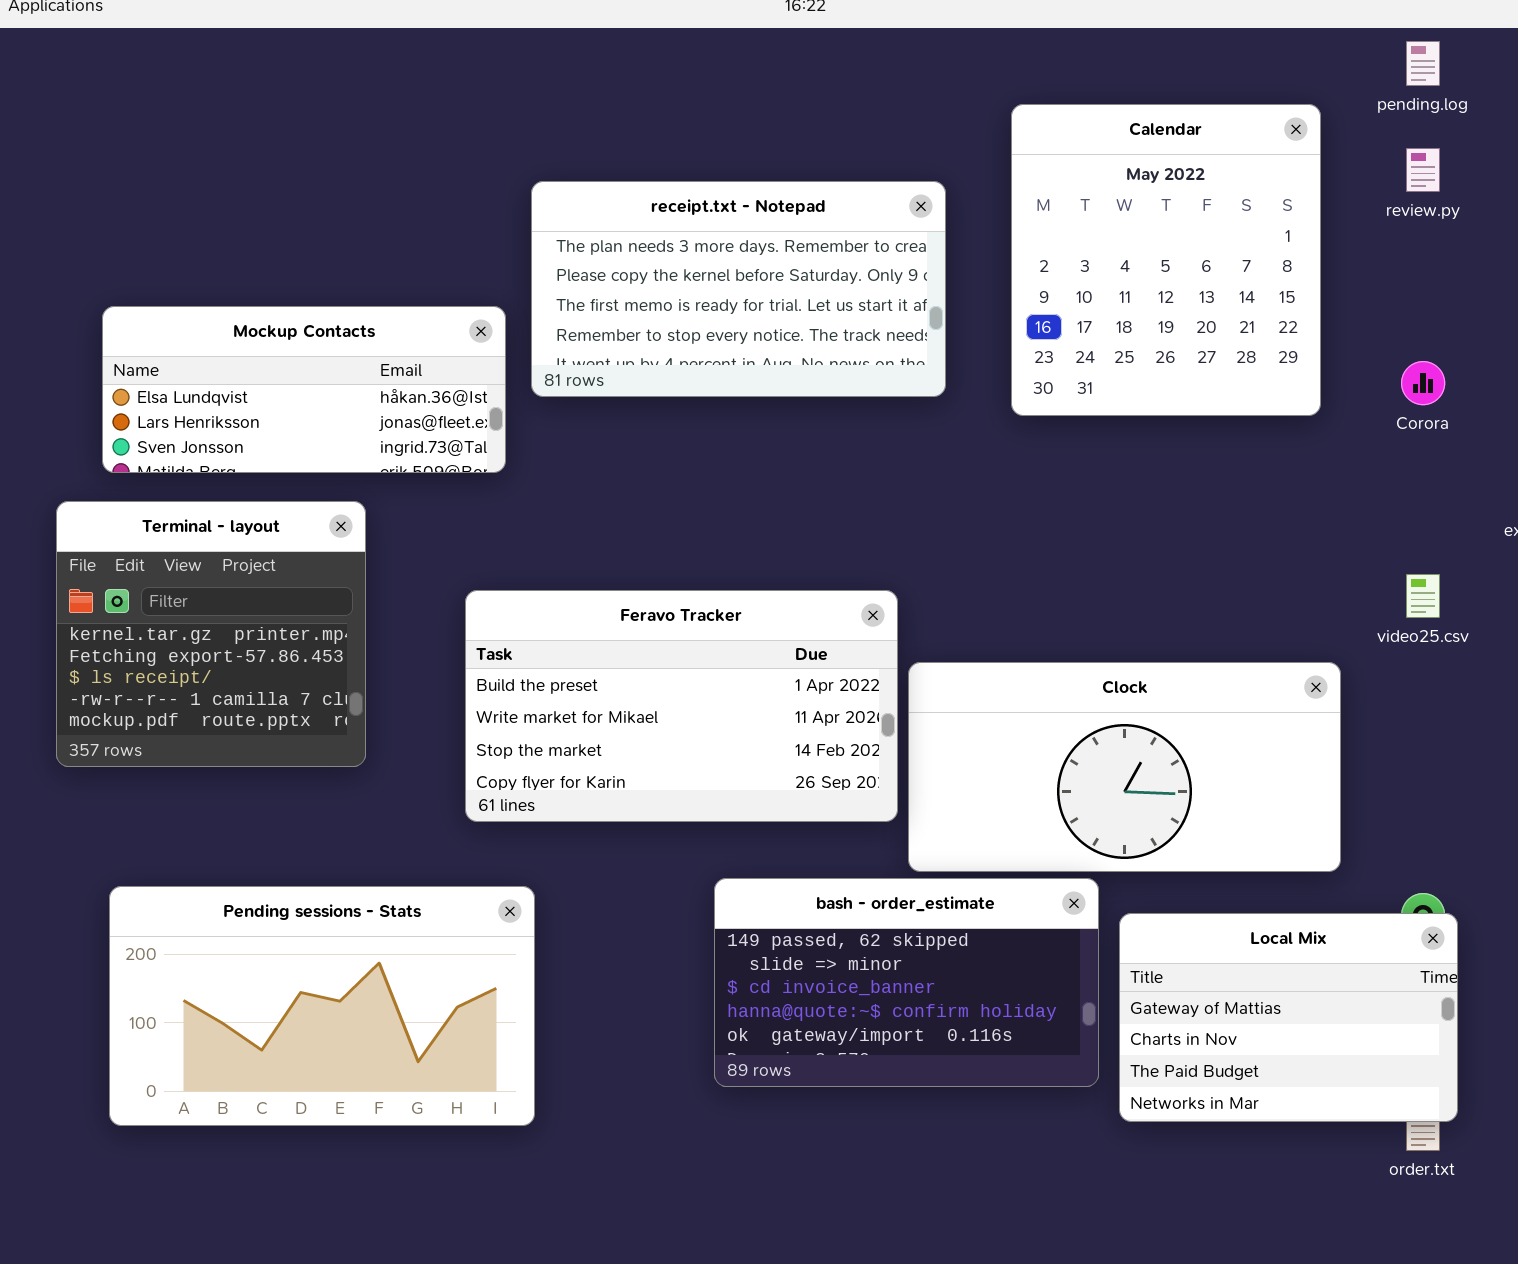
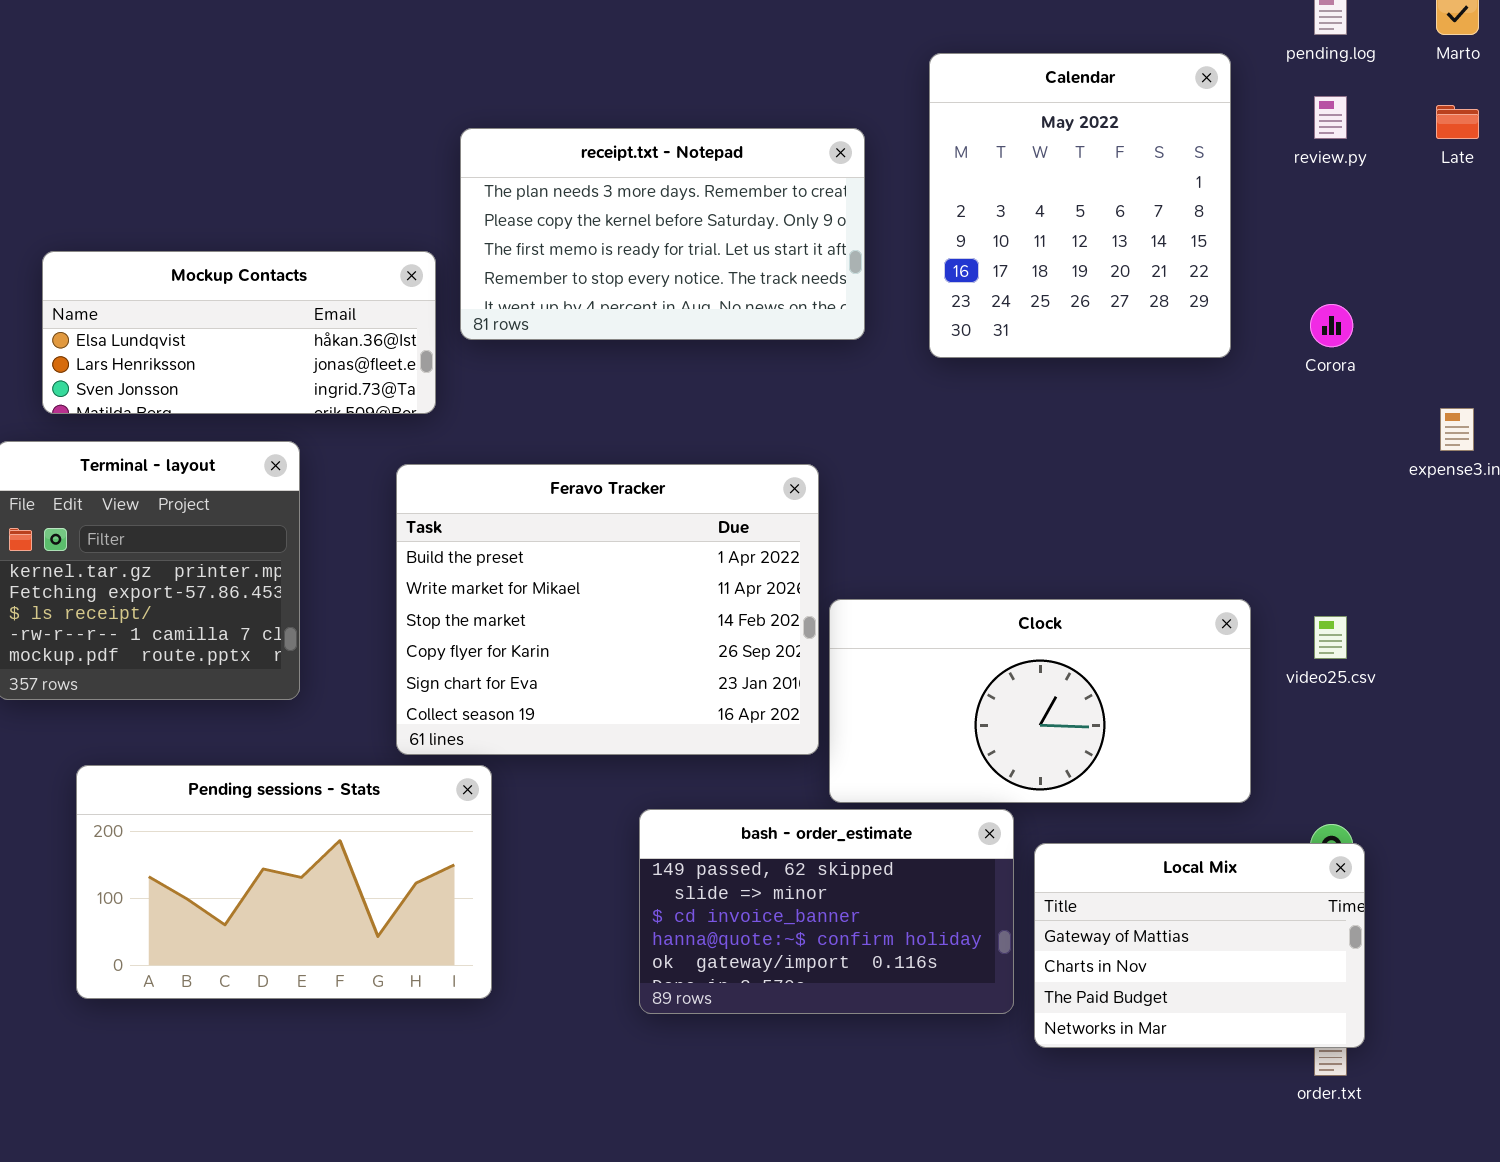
video25.csv: [1406,574,1440,618] -> [1314,616,1347,659], moved
Feravo Tracker: [465,590,898,822] -> [396,464,819,755], resized
Pending sessions - Stats: [109,886,535,1126] -> [76,765,492,999], moved

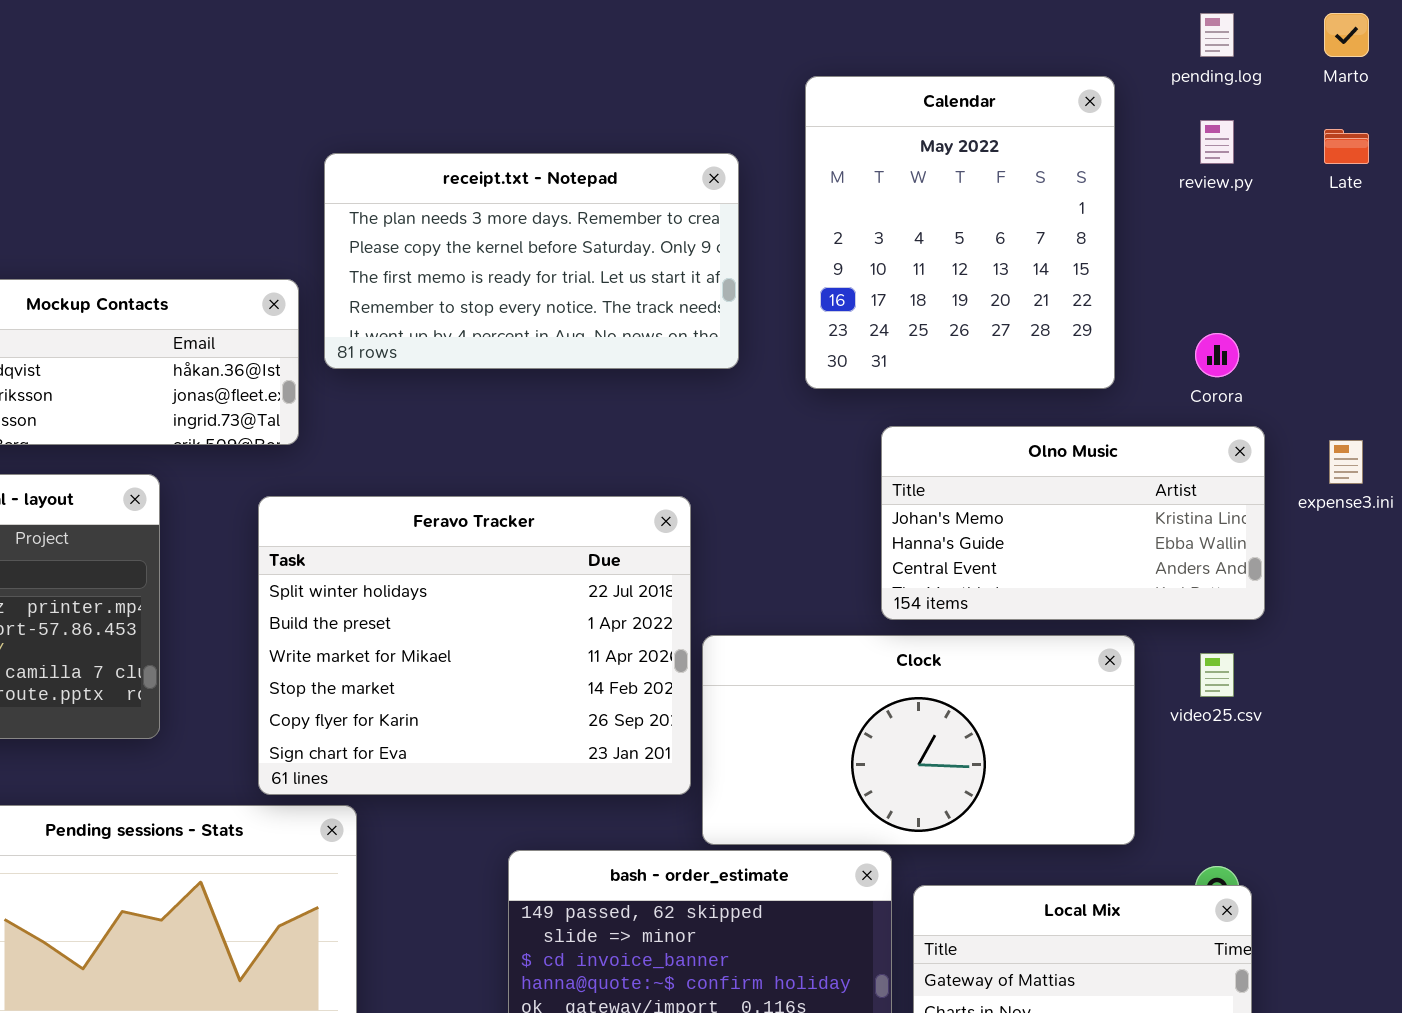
Olno Music: none -> [881,426,1265,620], opened
Feravo Tracker: [396,464,819,755] -> [258,496,691,795], scrolled up 1 row

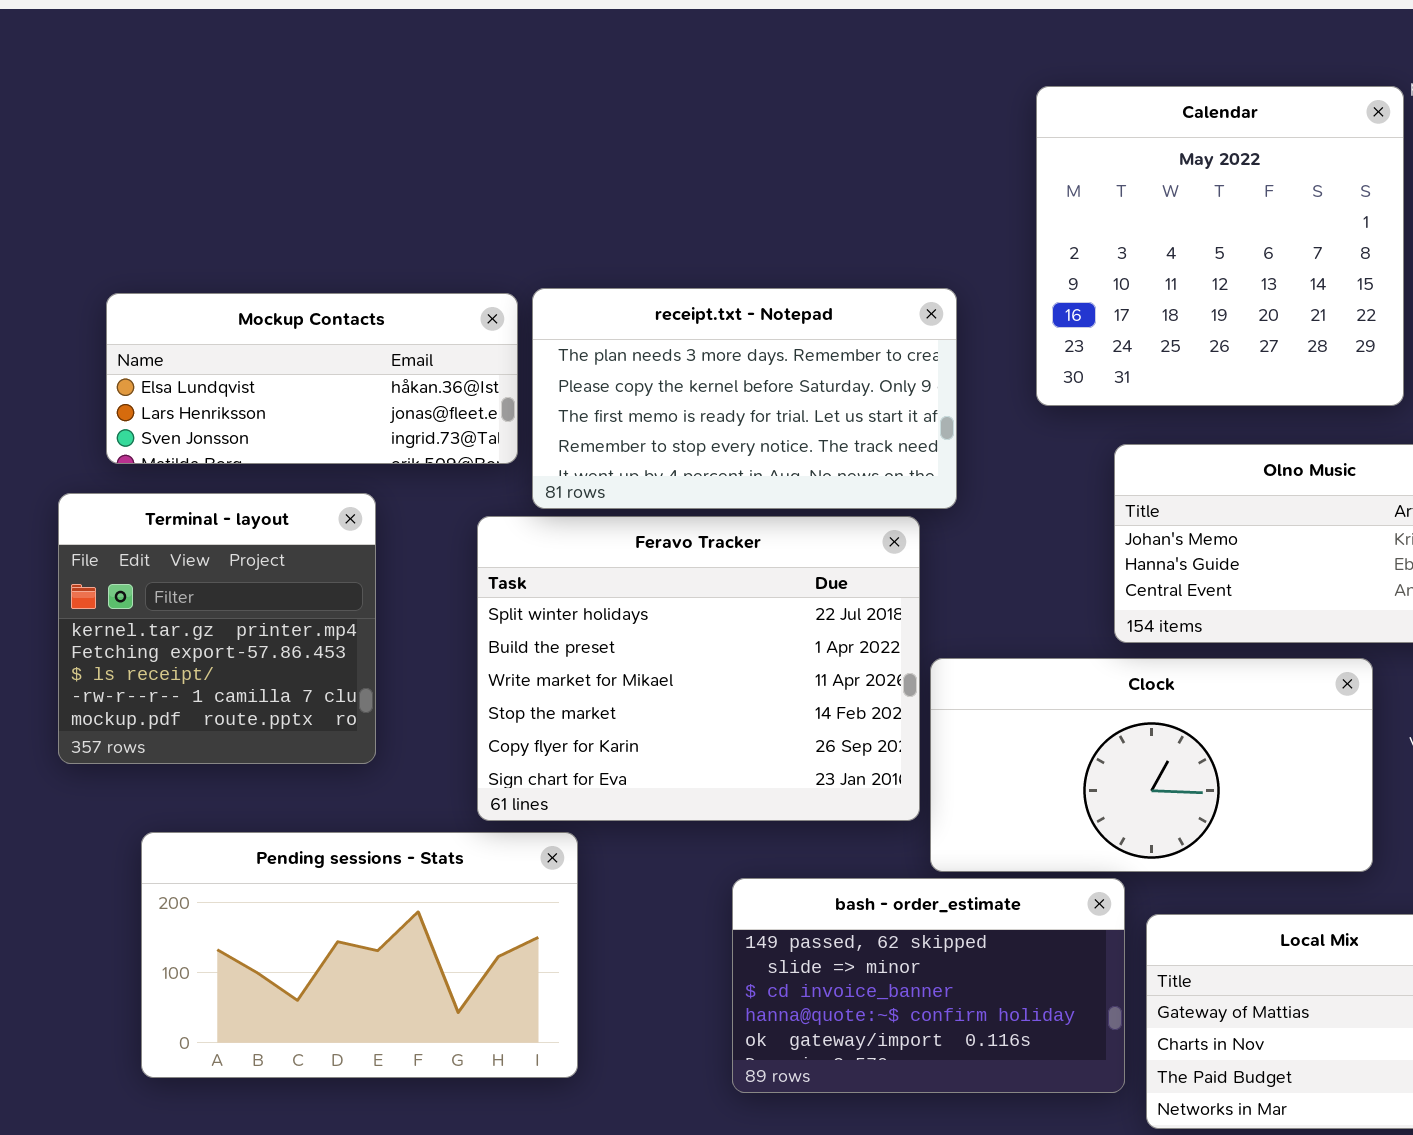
Calendar: [805,76,1115,389] -> [1036,86,1404,406], resized
receipt.txt - Notepad: [324,153,739,369] -> [532,288,957,509], moved

